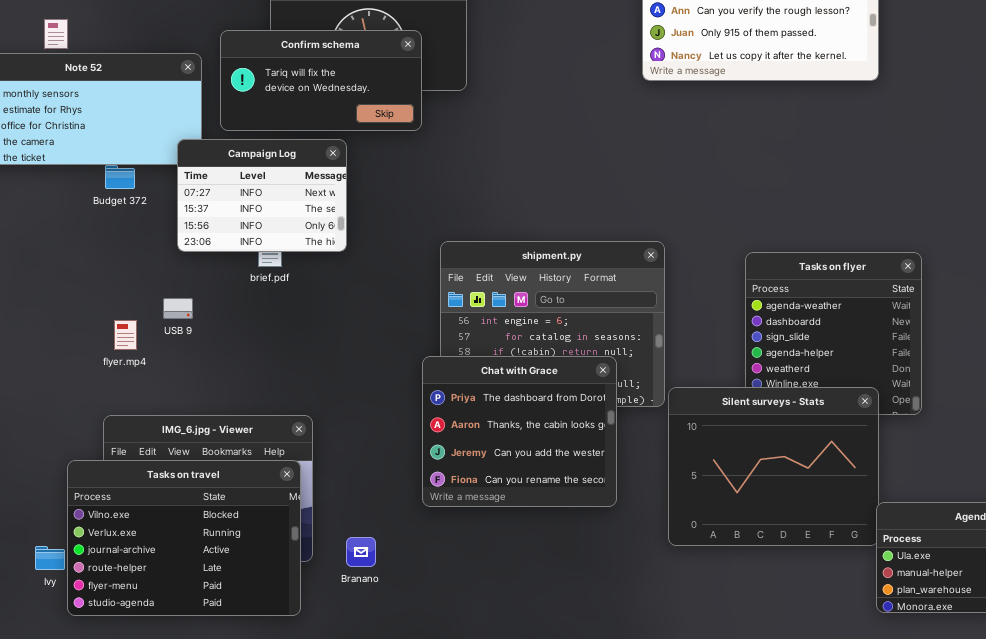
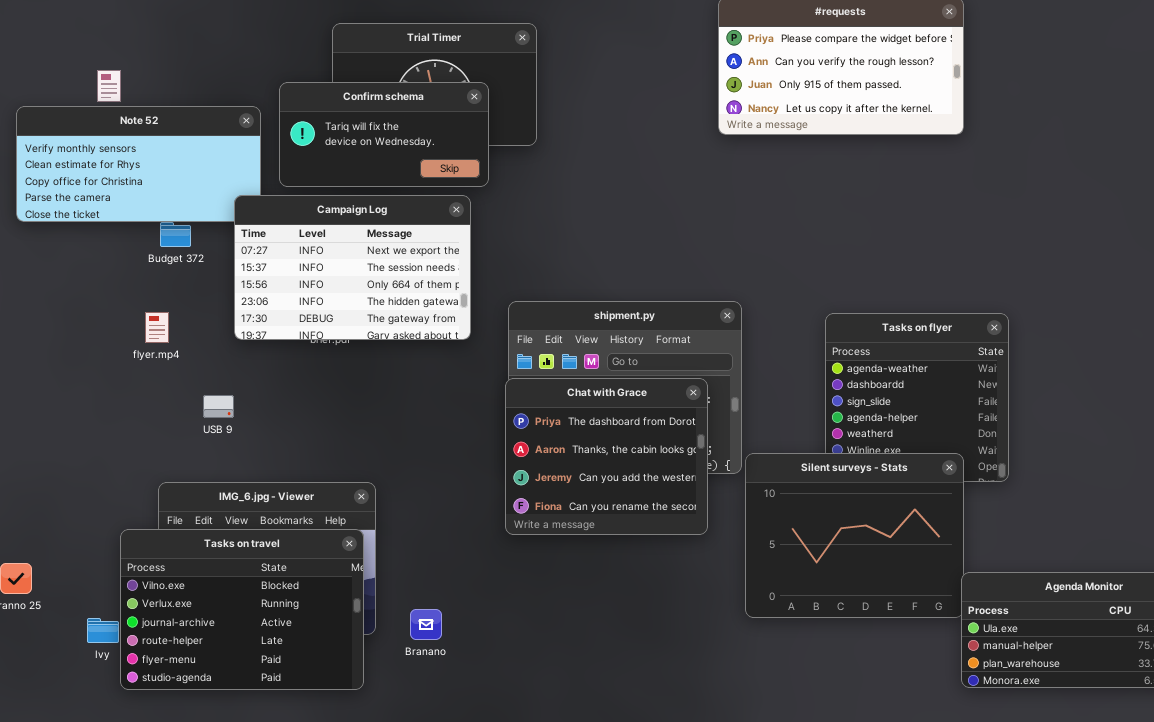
Campaign Log: [177,139,347,252] -> [234,195,471,340], resized
USB 9: [163,298,193,319] -> [203,395,234,418], moved
flyer.mp4: [114,320,137,350] -> [145,312,169,343], moved
Chat with Grace: [422,356,617,507] -> [505,378,708,535], moved

